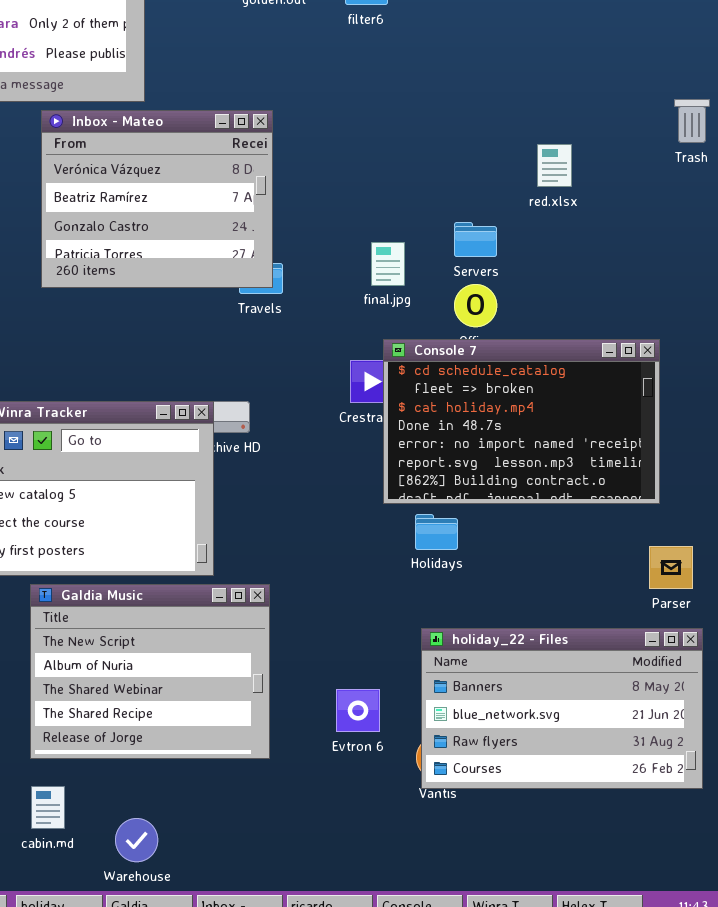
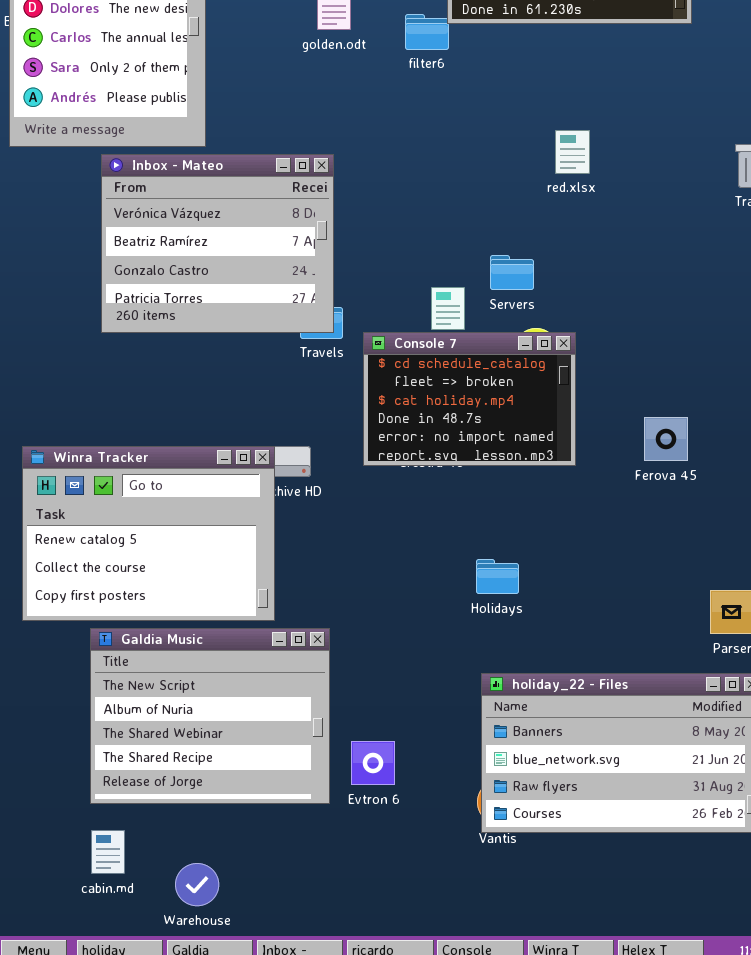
red.xlsx: [537,144,572,187] -> [555,130,590,174], moved
Servers: [454,222,497,257] -> [490,255,534,290], moved
Console 7: [383,339,660,504] -> [363,332,576,466], moved, resized
Evtron 6: [336,689,380,732] -> [351,741,395,785], moved

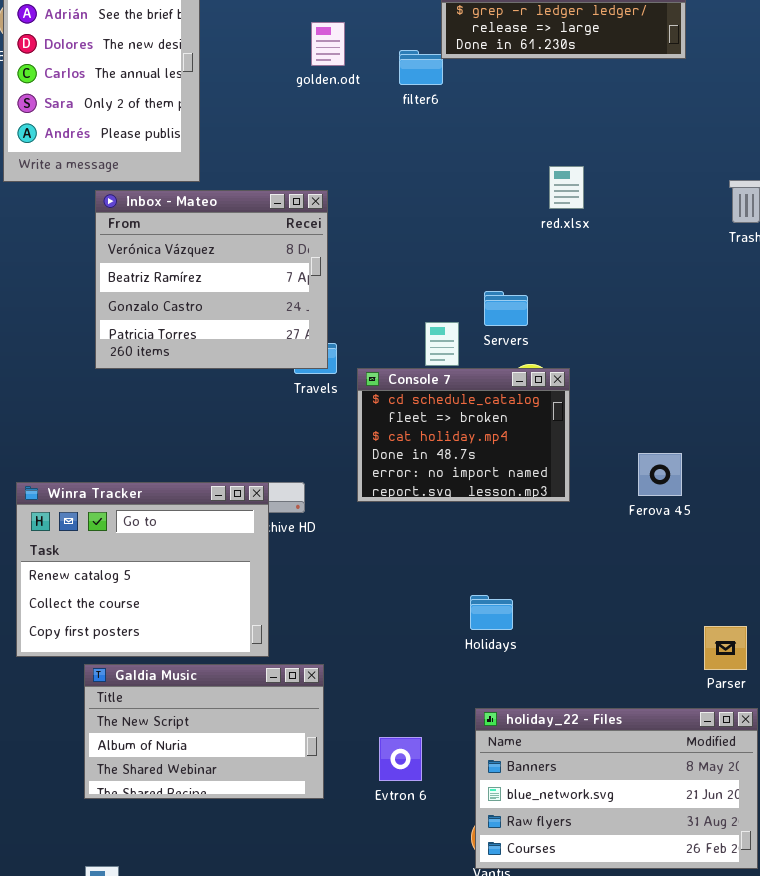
Galdia Music: [90,628,330,804] -> [84,664,324,799], resized
Evtron 6: [351,741,395,785] -> [379,737,422,781], moved

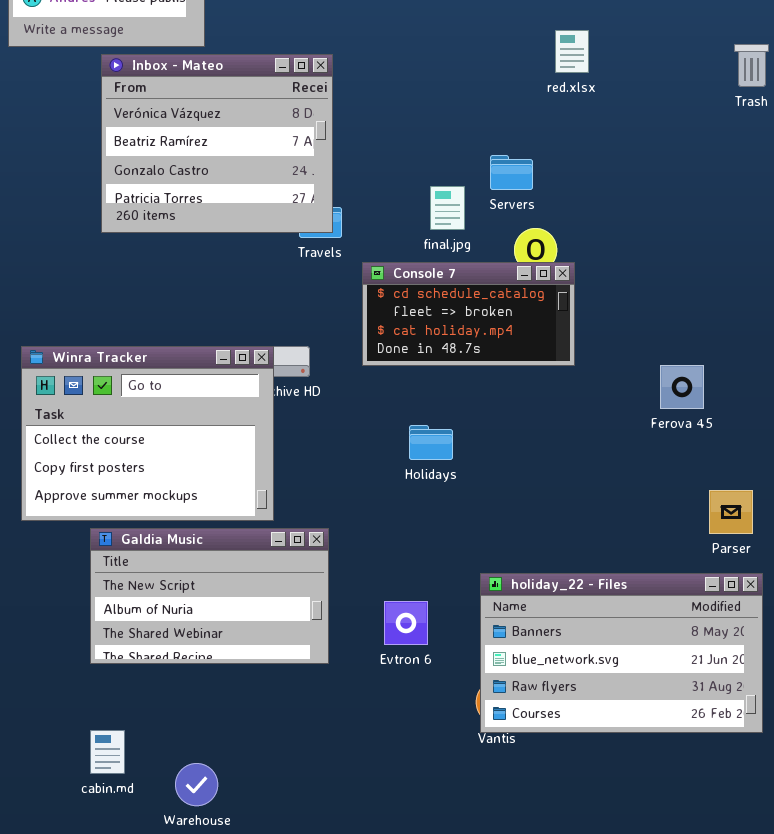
Console 7: [357,368,570,502] -> [362,262,575,366], resized
Ferova 45: [638,453,682,496] -> [660,365,704,409], moved
Winra Tracker: [16,482,269,657] -> [21,346,274,521], scrolled down 1 row
Holidays: [470,595,513,630] -> [409,425,453,460], moved

